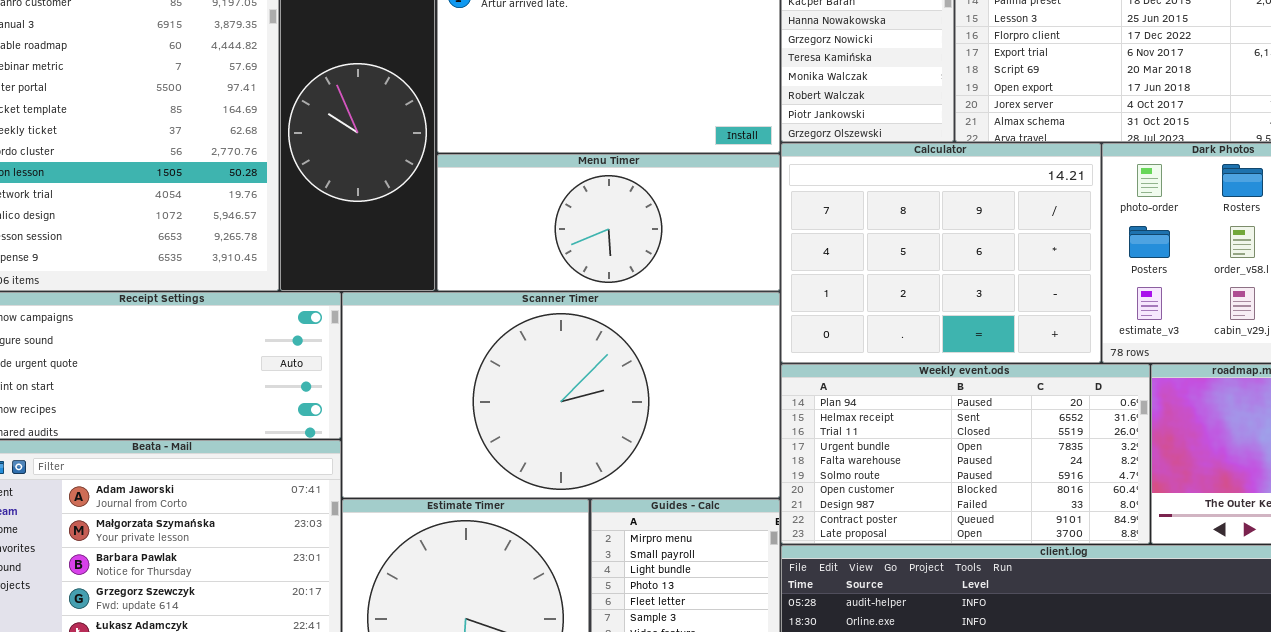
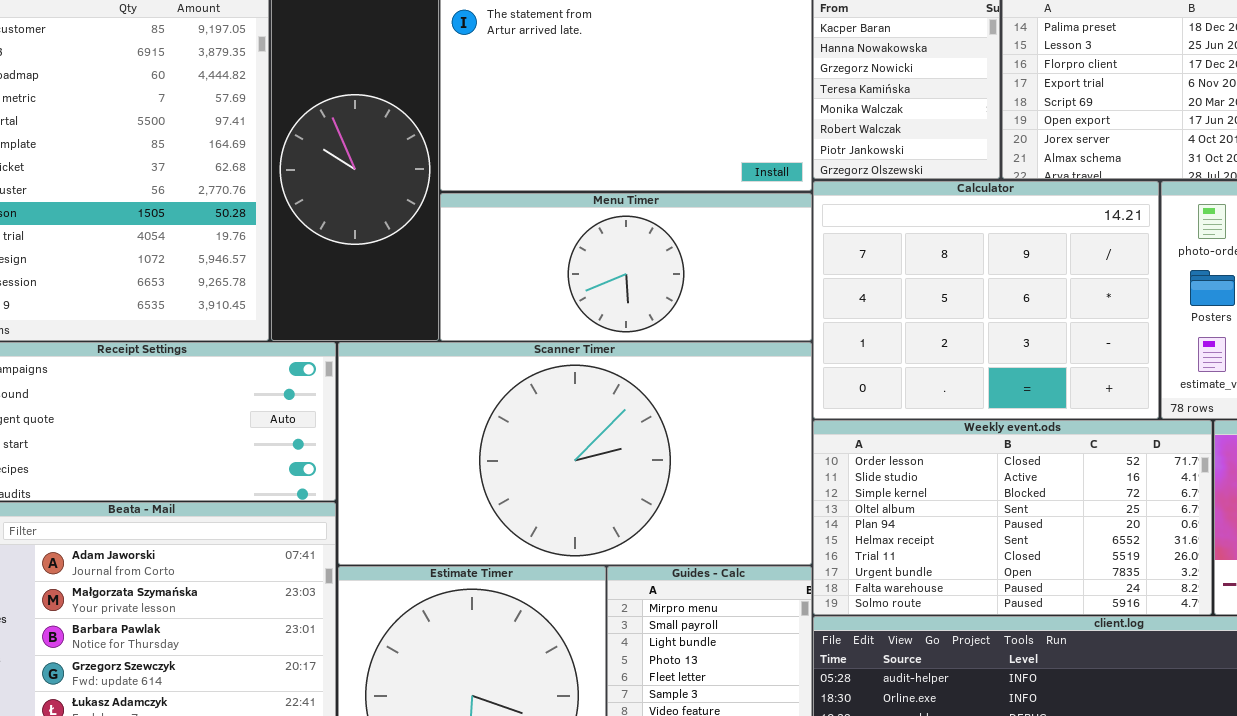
Weekly event.ods: [781,364,1150,544] -> [813,420,1212,615], scrolled up 4 rows

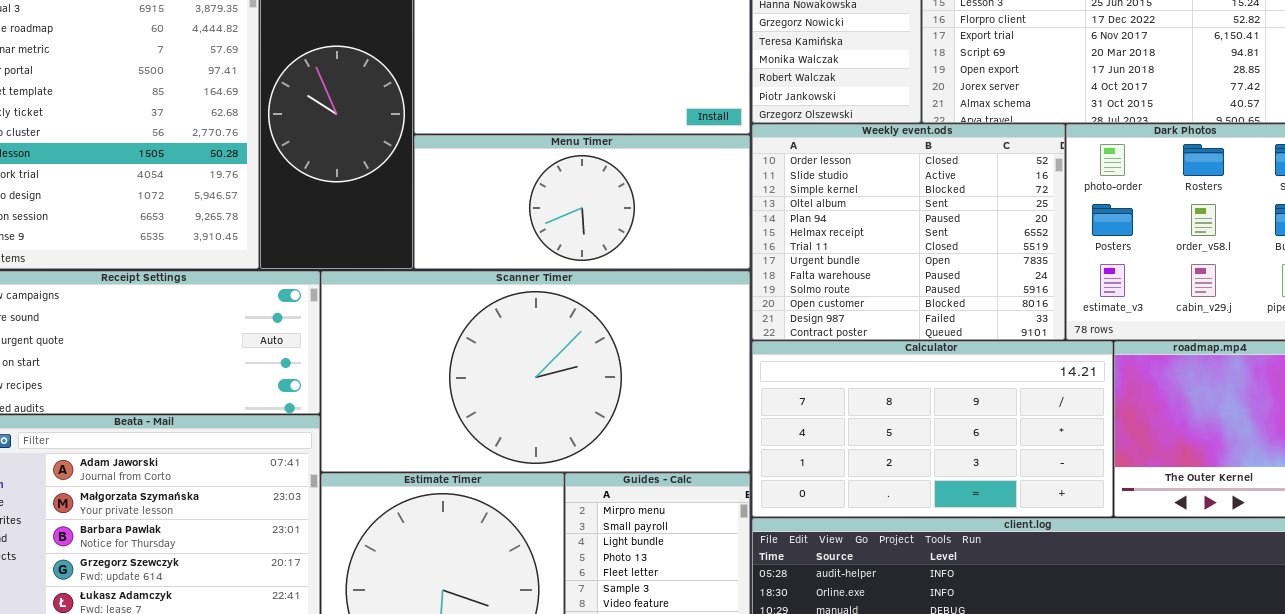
Calculator: [813,181,1159,419] -> [752,341,1113,517], moved, resized
Weekly event.ods: [813,420,1212,615] -> [752,124,1065,340], moved, resized

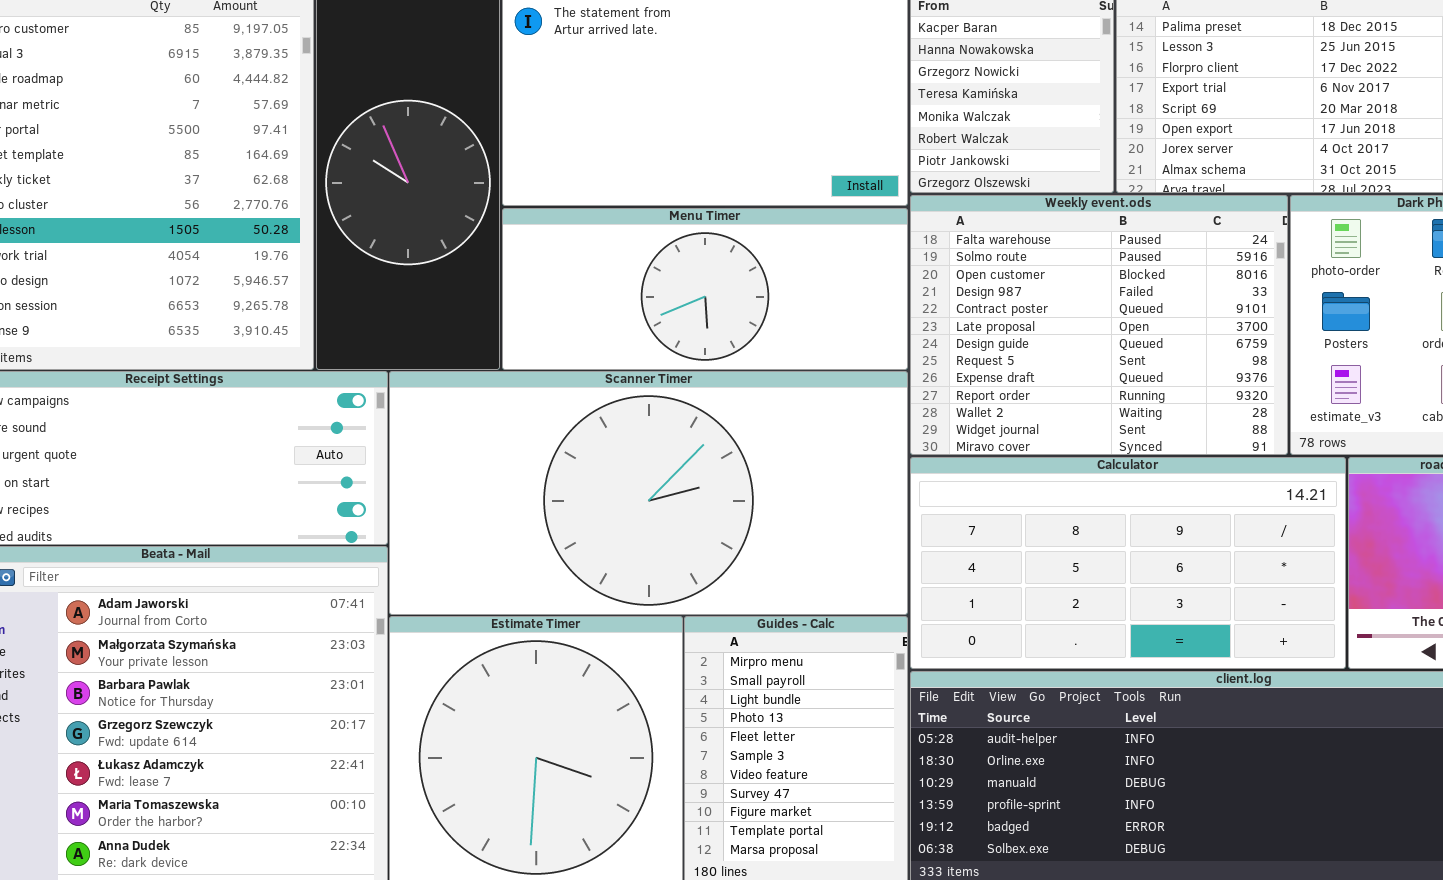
Weekly event.ods: [752,124,1065,340] -> [910,195,1288,455], scrolled down 8 rows

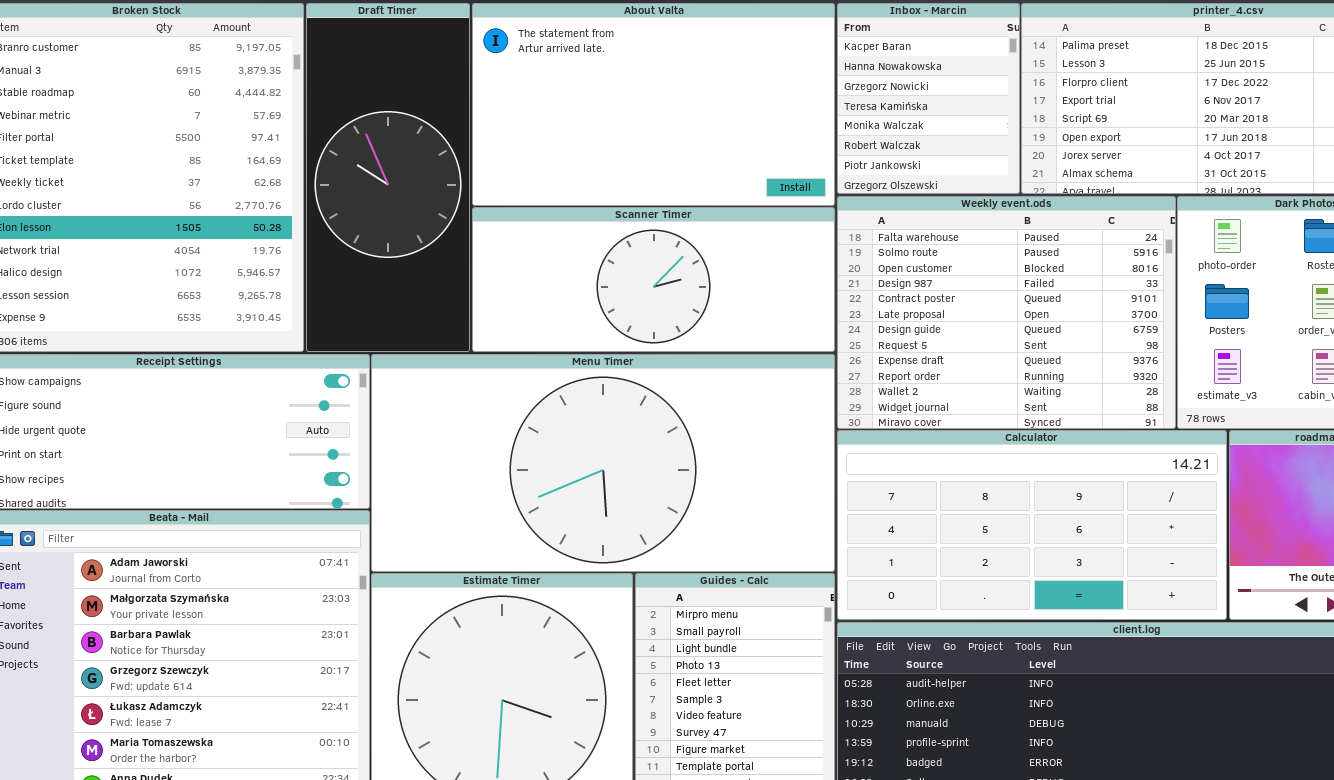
Menu Timer: [502,208,908,370] -> [371,354,835,572], moved, resized
Scanner Timer: [389,371,908,615] -> [472,207,835,352], moved, resized

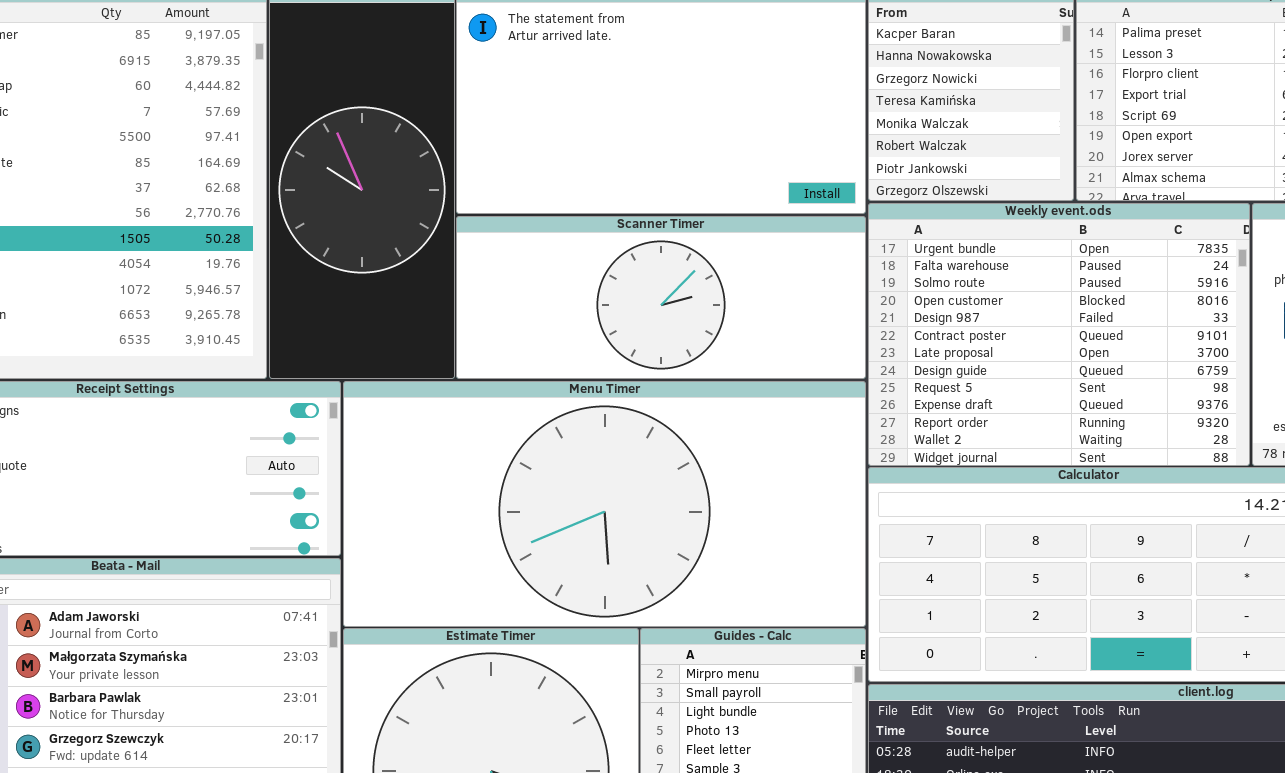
Weekly event.ods: [837,196,1176,429] -> [868,203,1250,466], scrolled up 1 row

